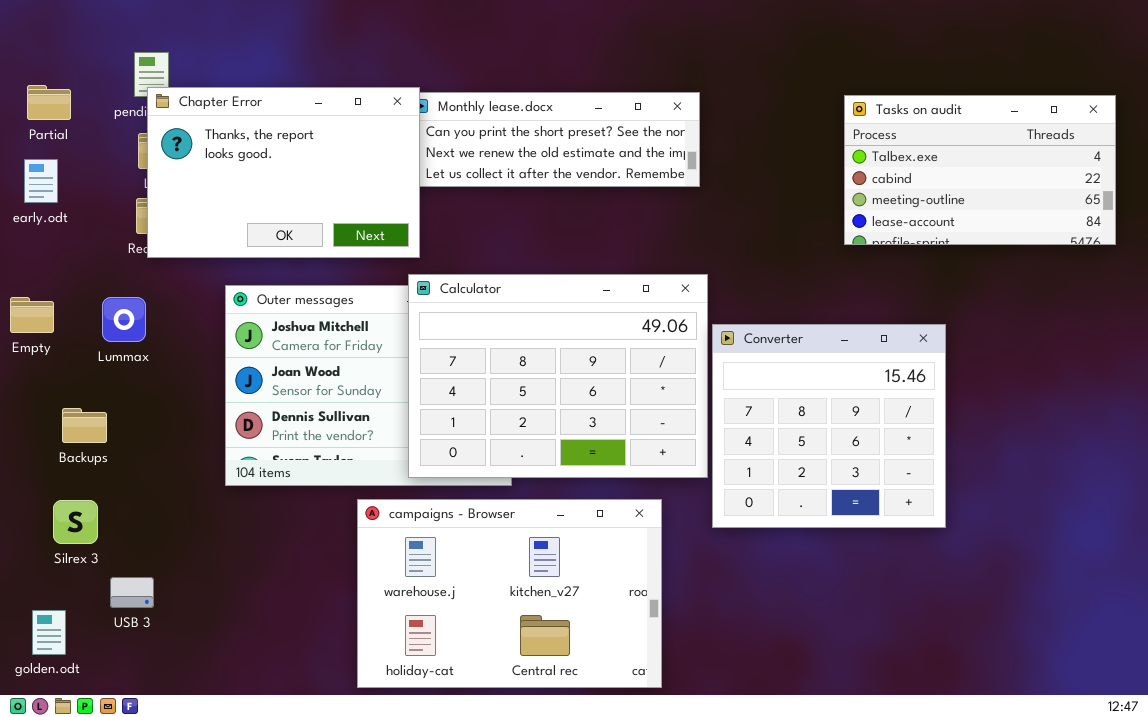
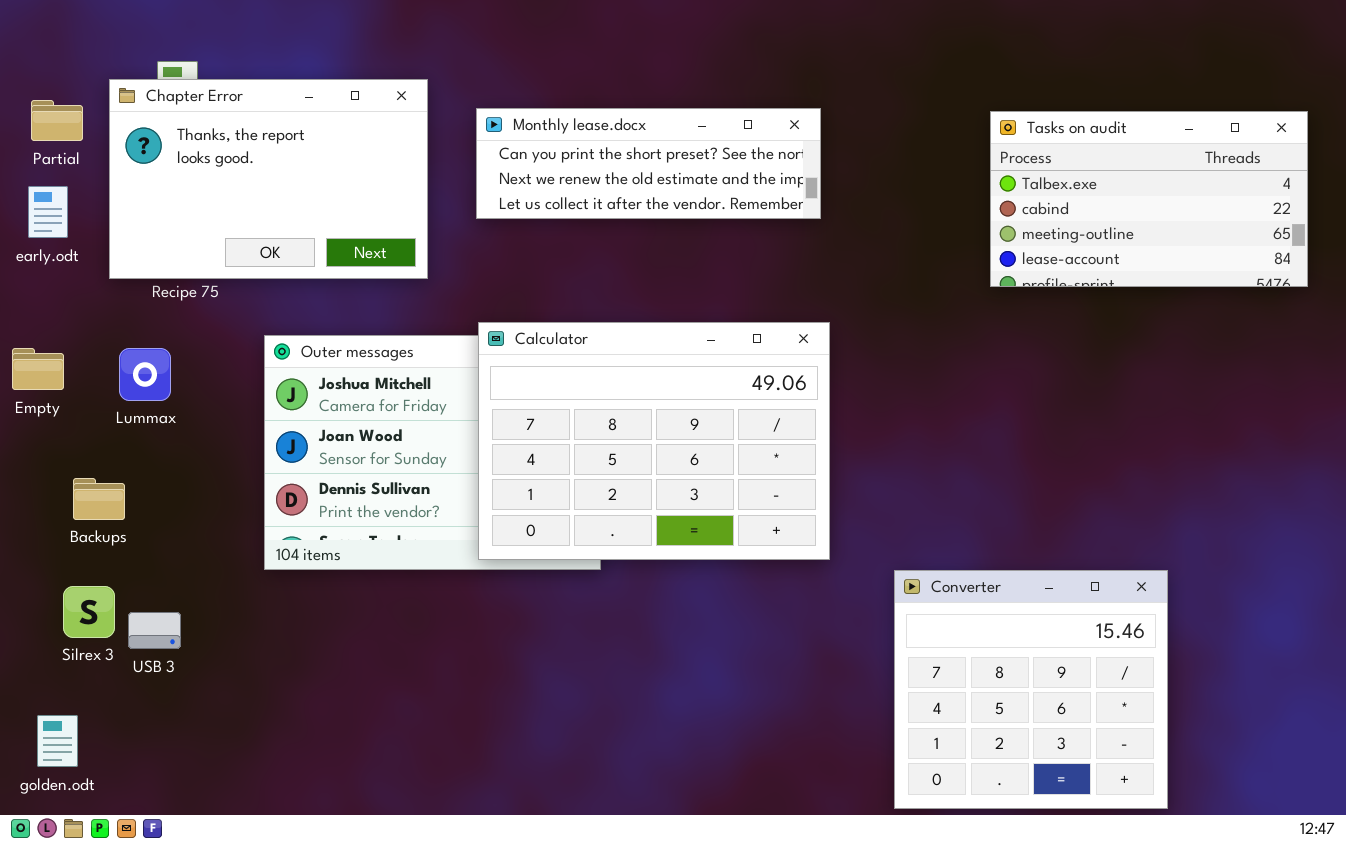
Chapter Error: [147,87,420,258] -> [109,79,428,279], moved
Converter: [712,324,946,528] -> [894,570,1168,809], moved
campaigns - Browser: [357,499,662,688] -> none, closed
USB 3: [110,577,154,608] -> [128,612,181,649], moved

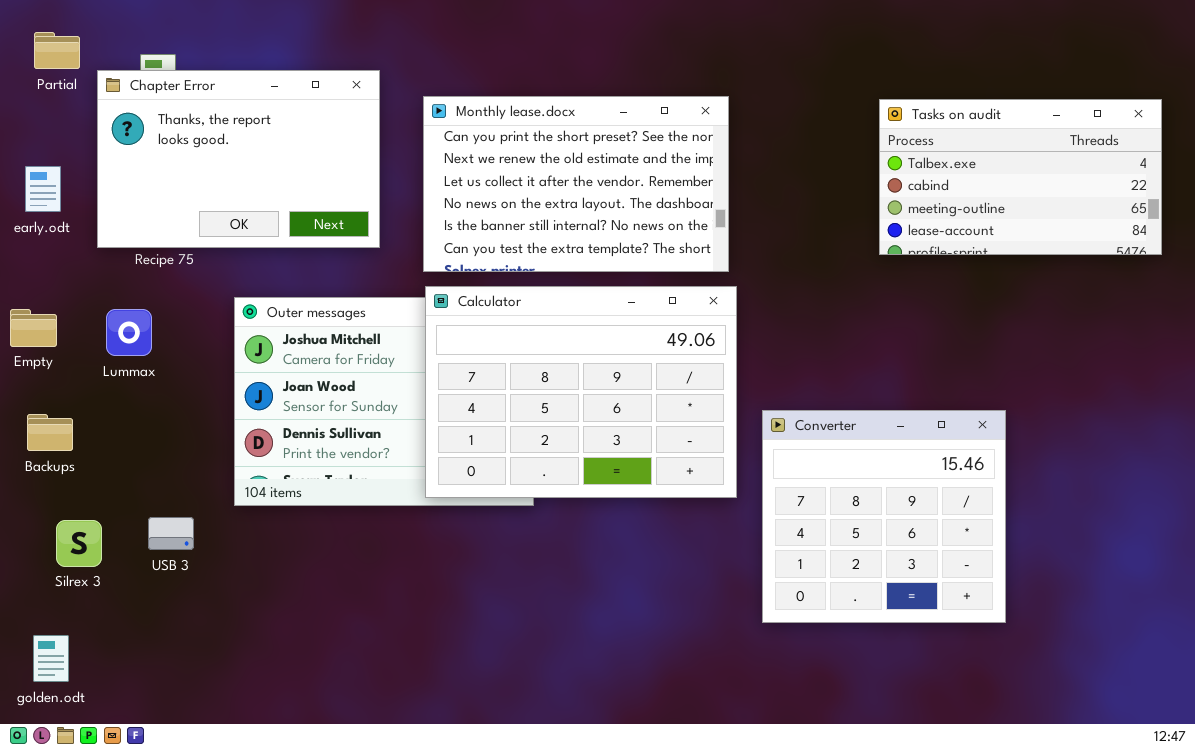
Partial: [31,100,83,141] -> [34,32,80,69], moved
Monthly lease.docx: [476,108,821,219] -> [423,96,729,272], resized
Backups: [73,478,125,520] -> [27,414,73,451], moved
Converter: [894,570,1168,809] -> [762,410,1006,623], moved
USB 3: [128,612,181,649] -> [148,517,194,550], moved

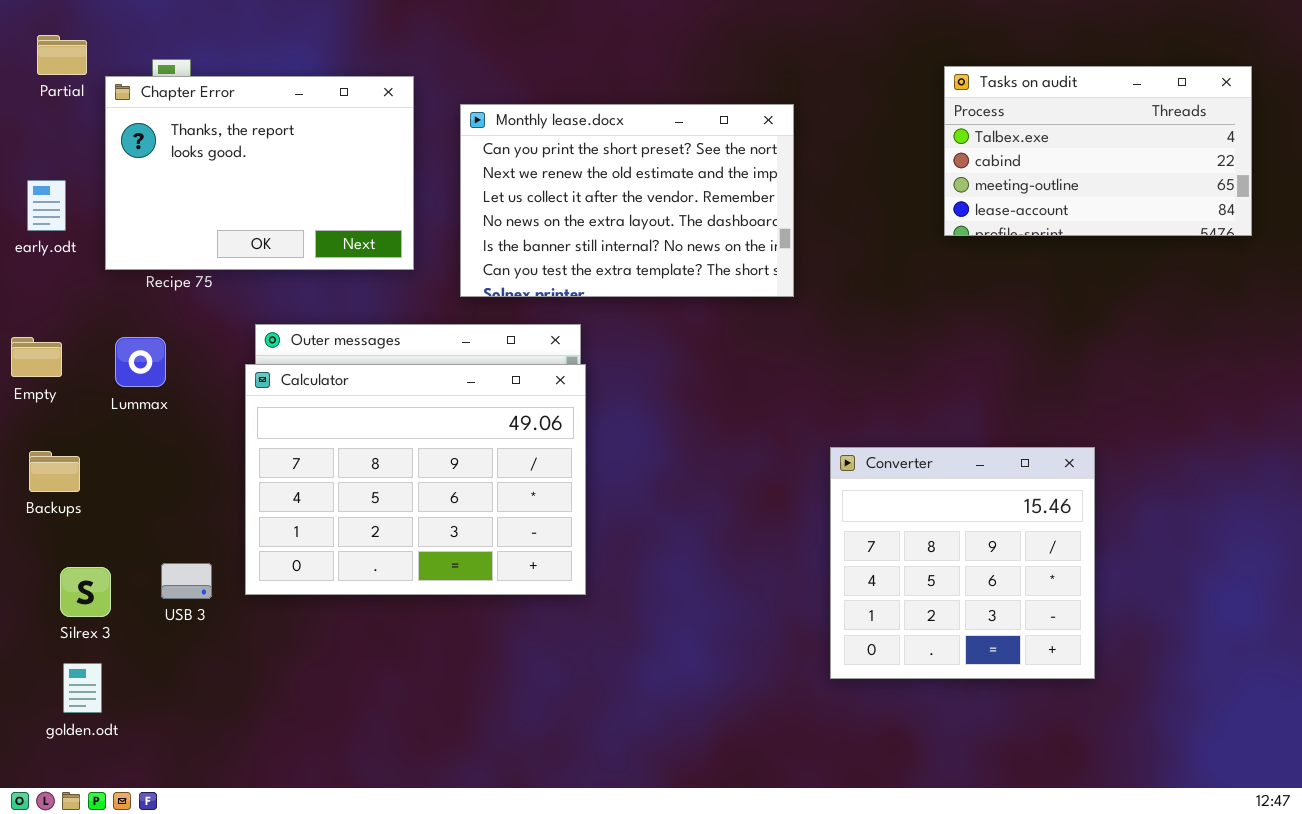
Tasks on audit: [879,99,1162,255] -> [944,66,1252,236], moved
Calculator: [425,286,737,498] -> [245,364,586,595], moved
golden.odt: [33,635,69,682] -> [63,663,102,713], moved

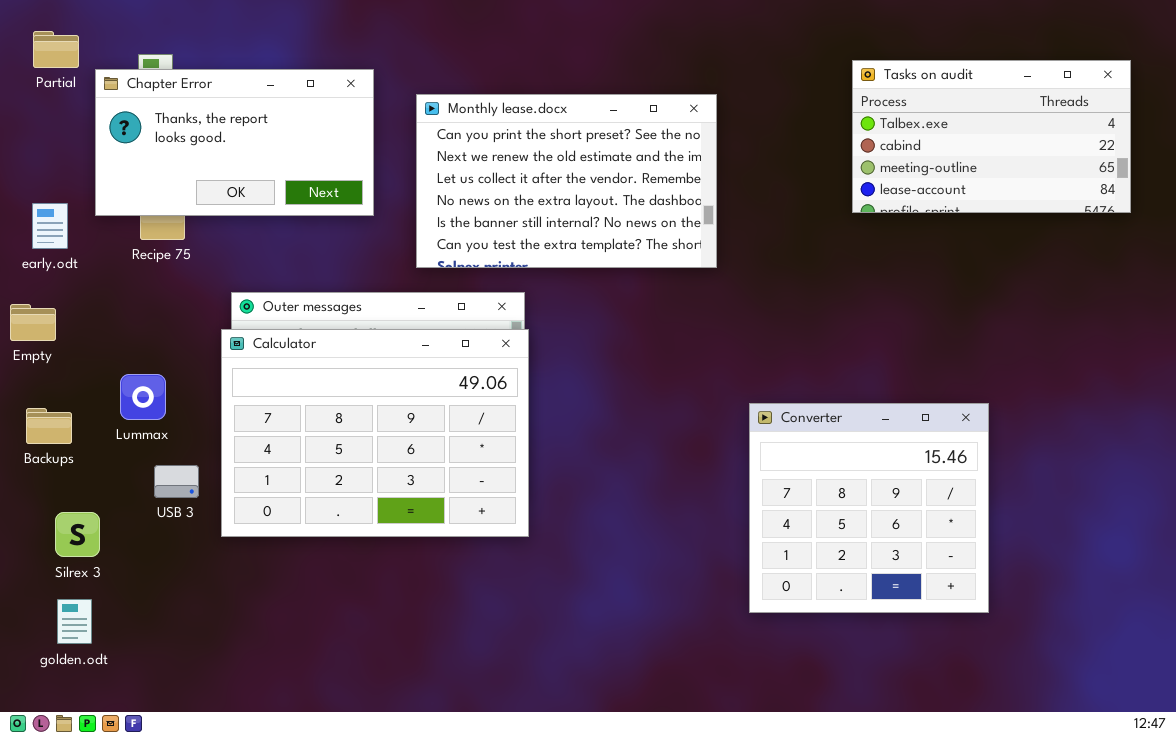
Chapter Error: [105,76,414,270] -> [95,69,374,216], resized
early.odt: [27,180,66,231] -> [32,203,68,249], moved
Lummax: [115,337,166,387] -> [120,374,166,420], moved
USB 3: [161,563,212,599] -> [154,465,199,498], moved

